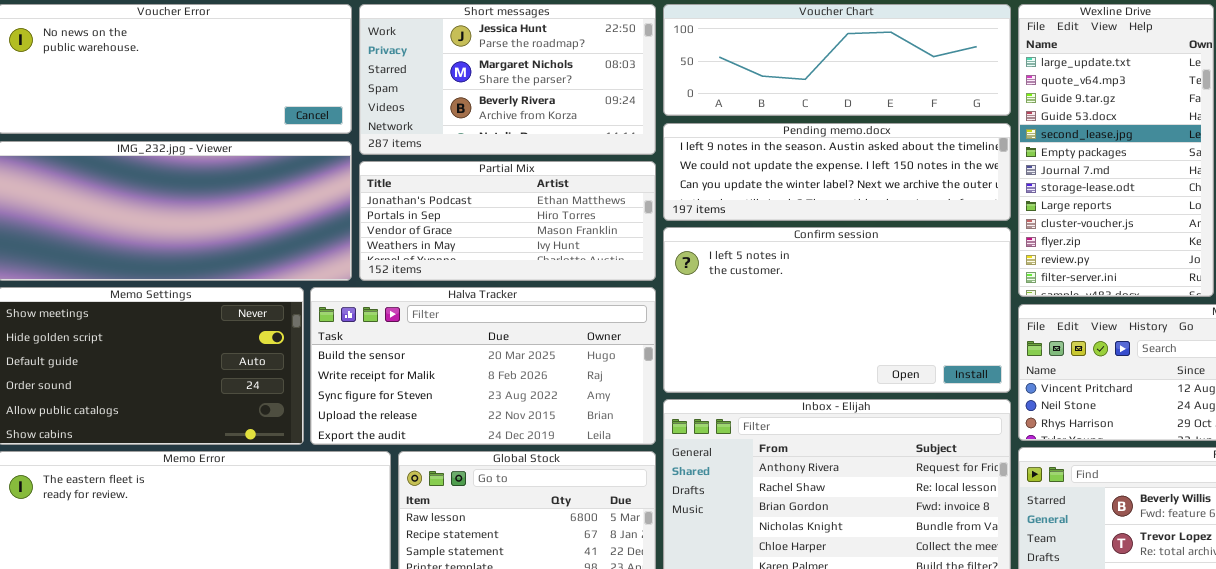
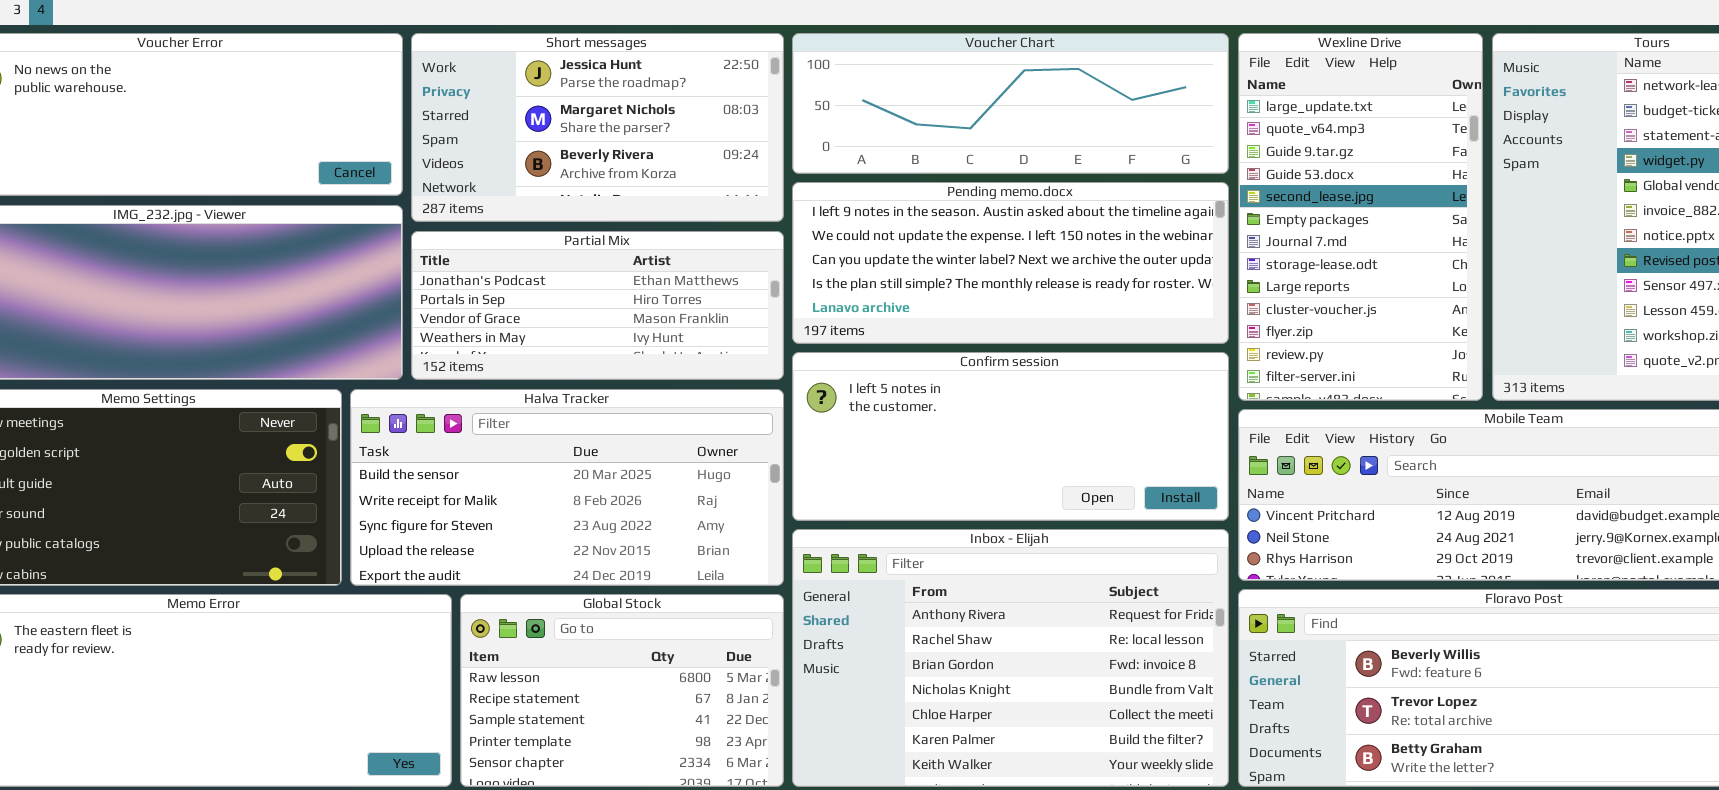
Pending memo.docx: [663,123,1011,221] -> [792,182,1229,344], resized
Confirm session: [663,227,1011,393] -> [792,352,1229,521], resized

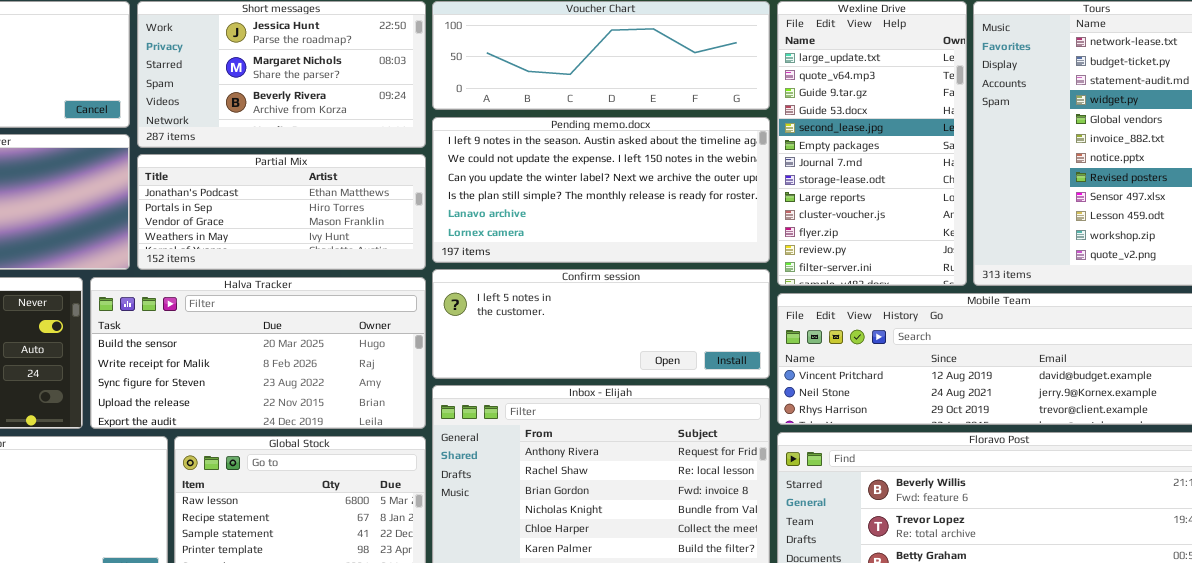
Pending memo.docx: [792,182,1229,344] -> [432,117,770,263], resized
Confirm session: [792,352,1229,521] -> [432,269,770,379], resized

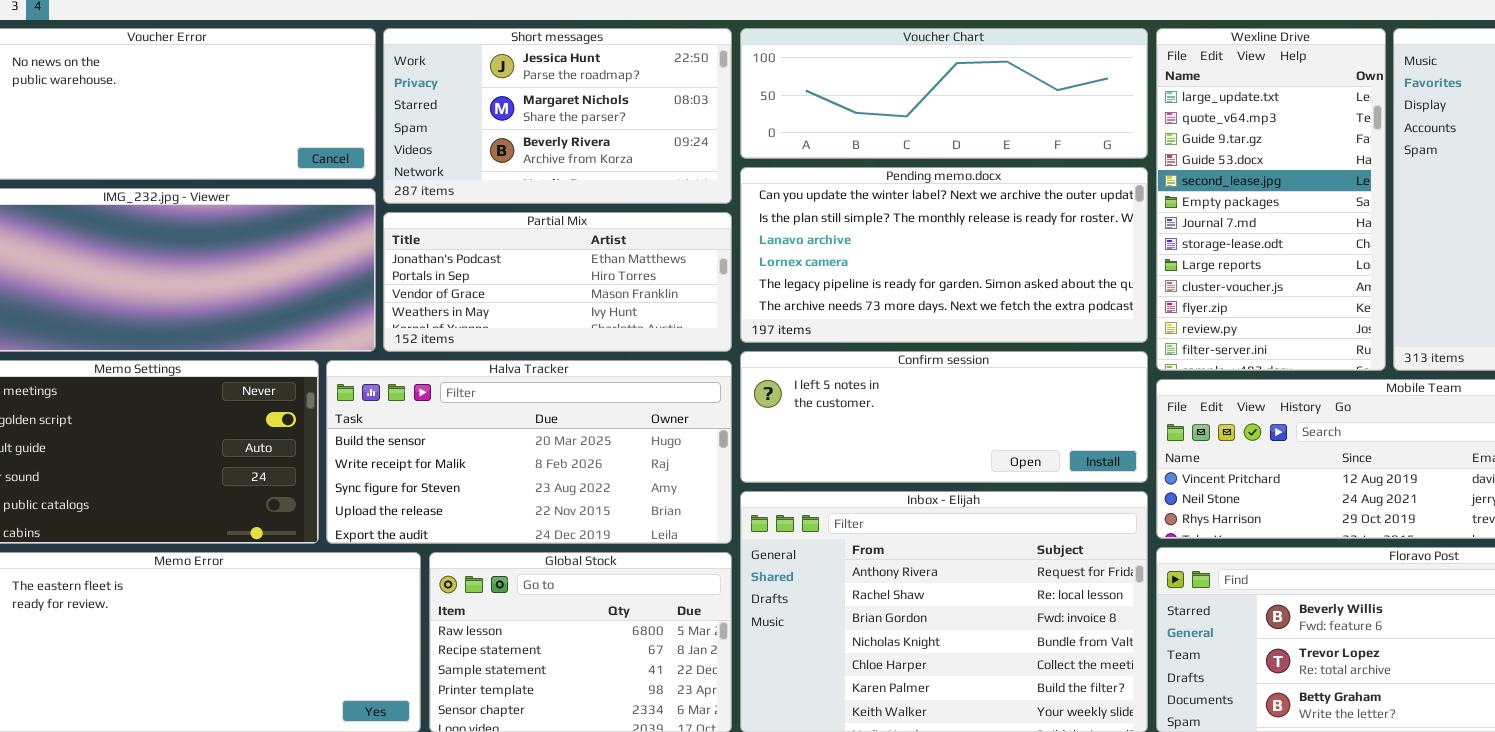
Pending memo.docx: [432,117,770,263] -> [740,167,1148,343], scrolled down 2 rows

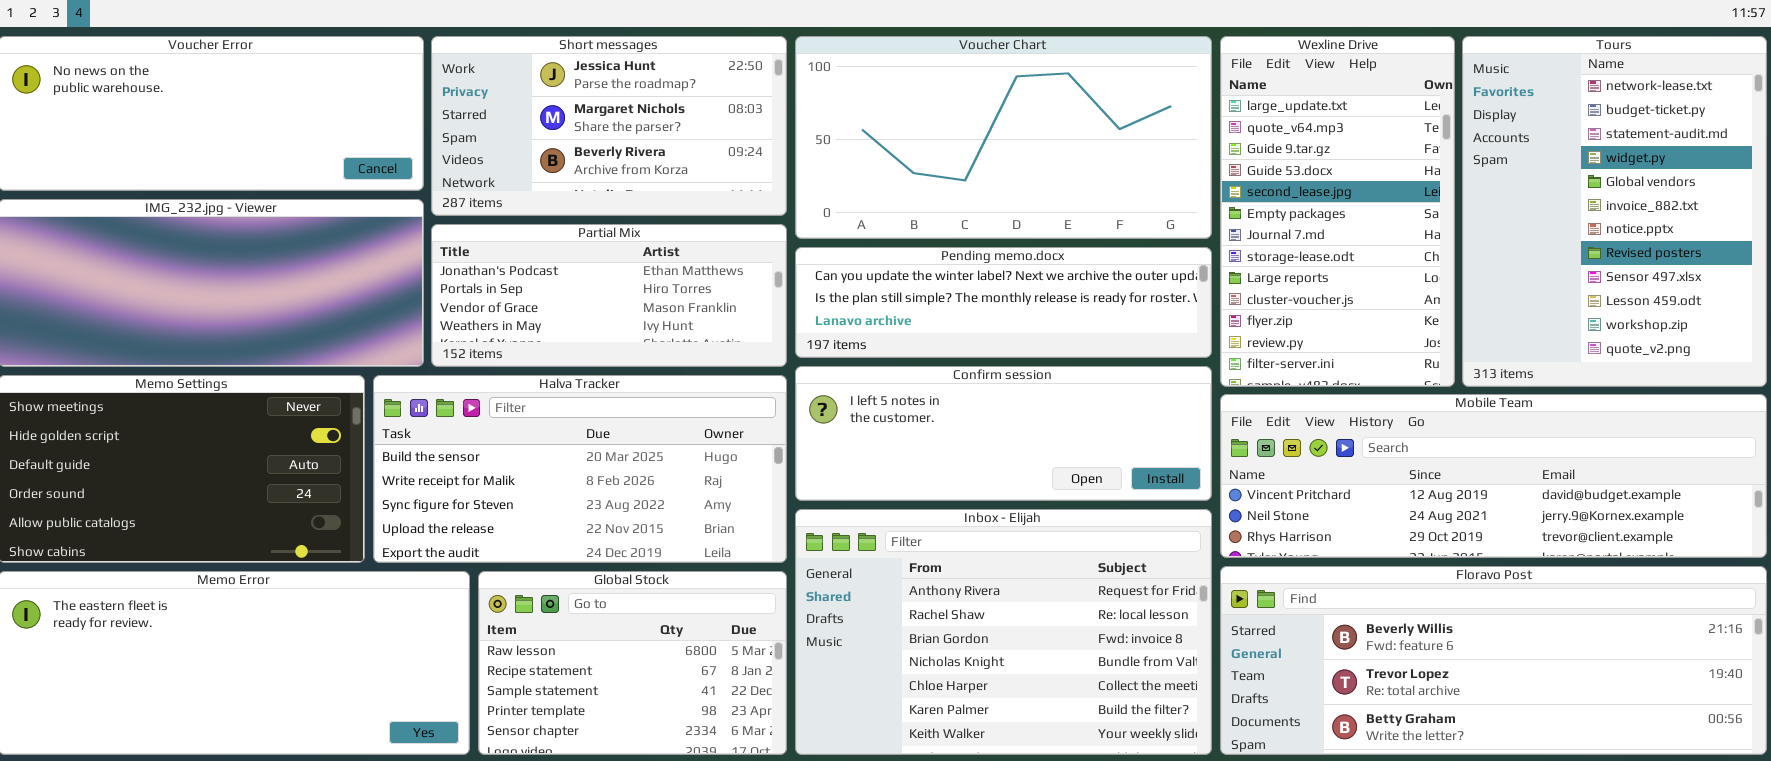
Voucher Chart: [740,28,1148,159] -> [795,36,1212,239], resized
Pending memo.docx: [740,167,1148,343] -> [795,247,1212,358], resized

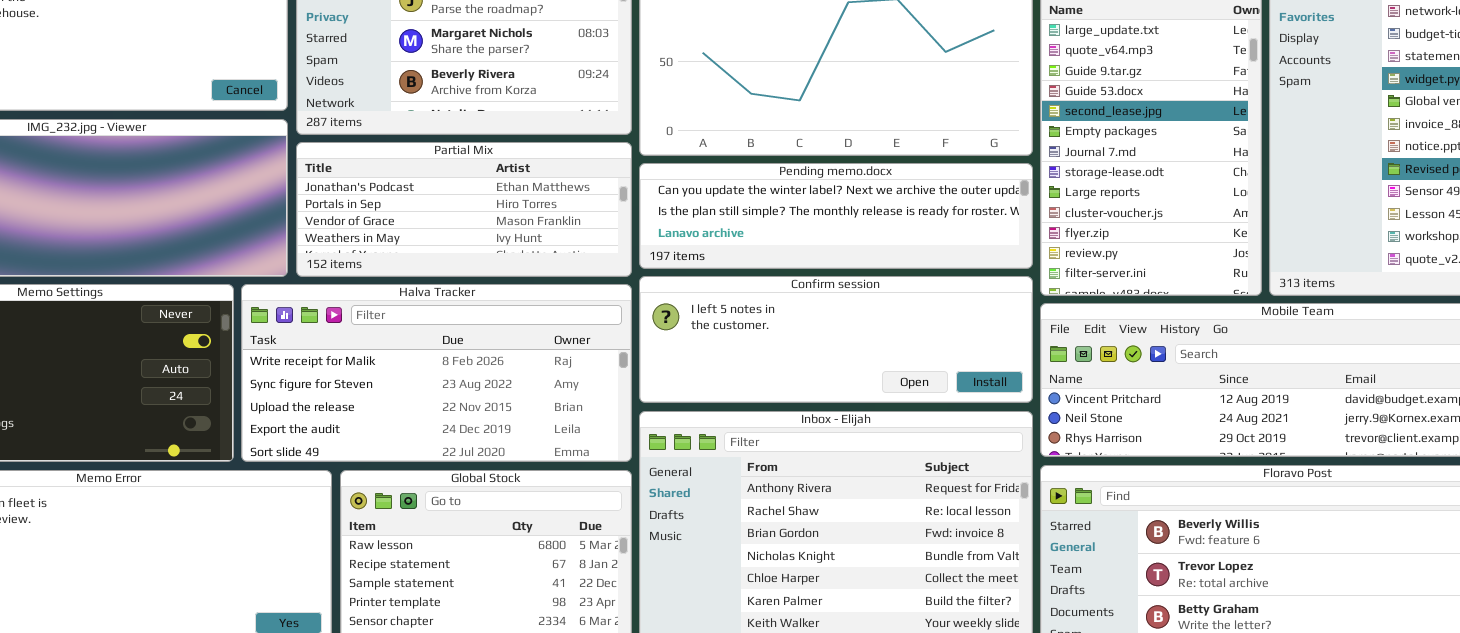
Halva Tracker: [373,375,787,563] -> [241,284,632,462], scrolled down 1 row

